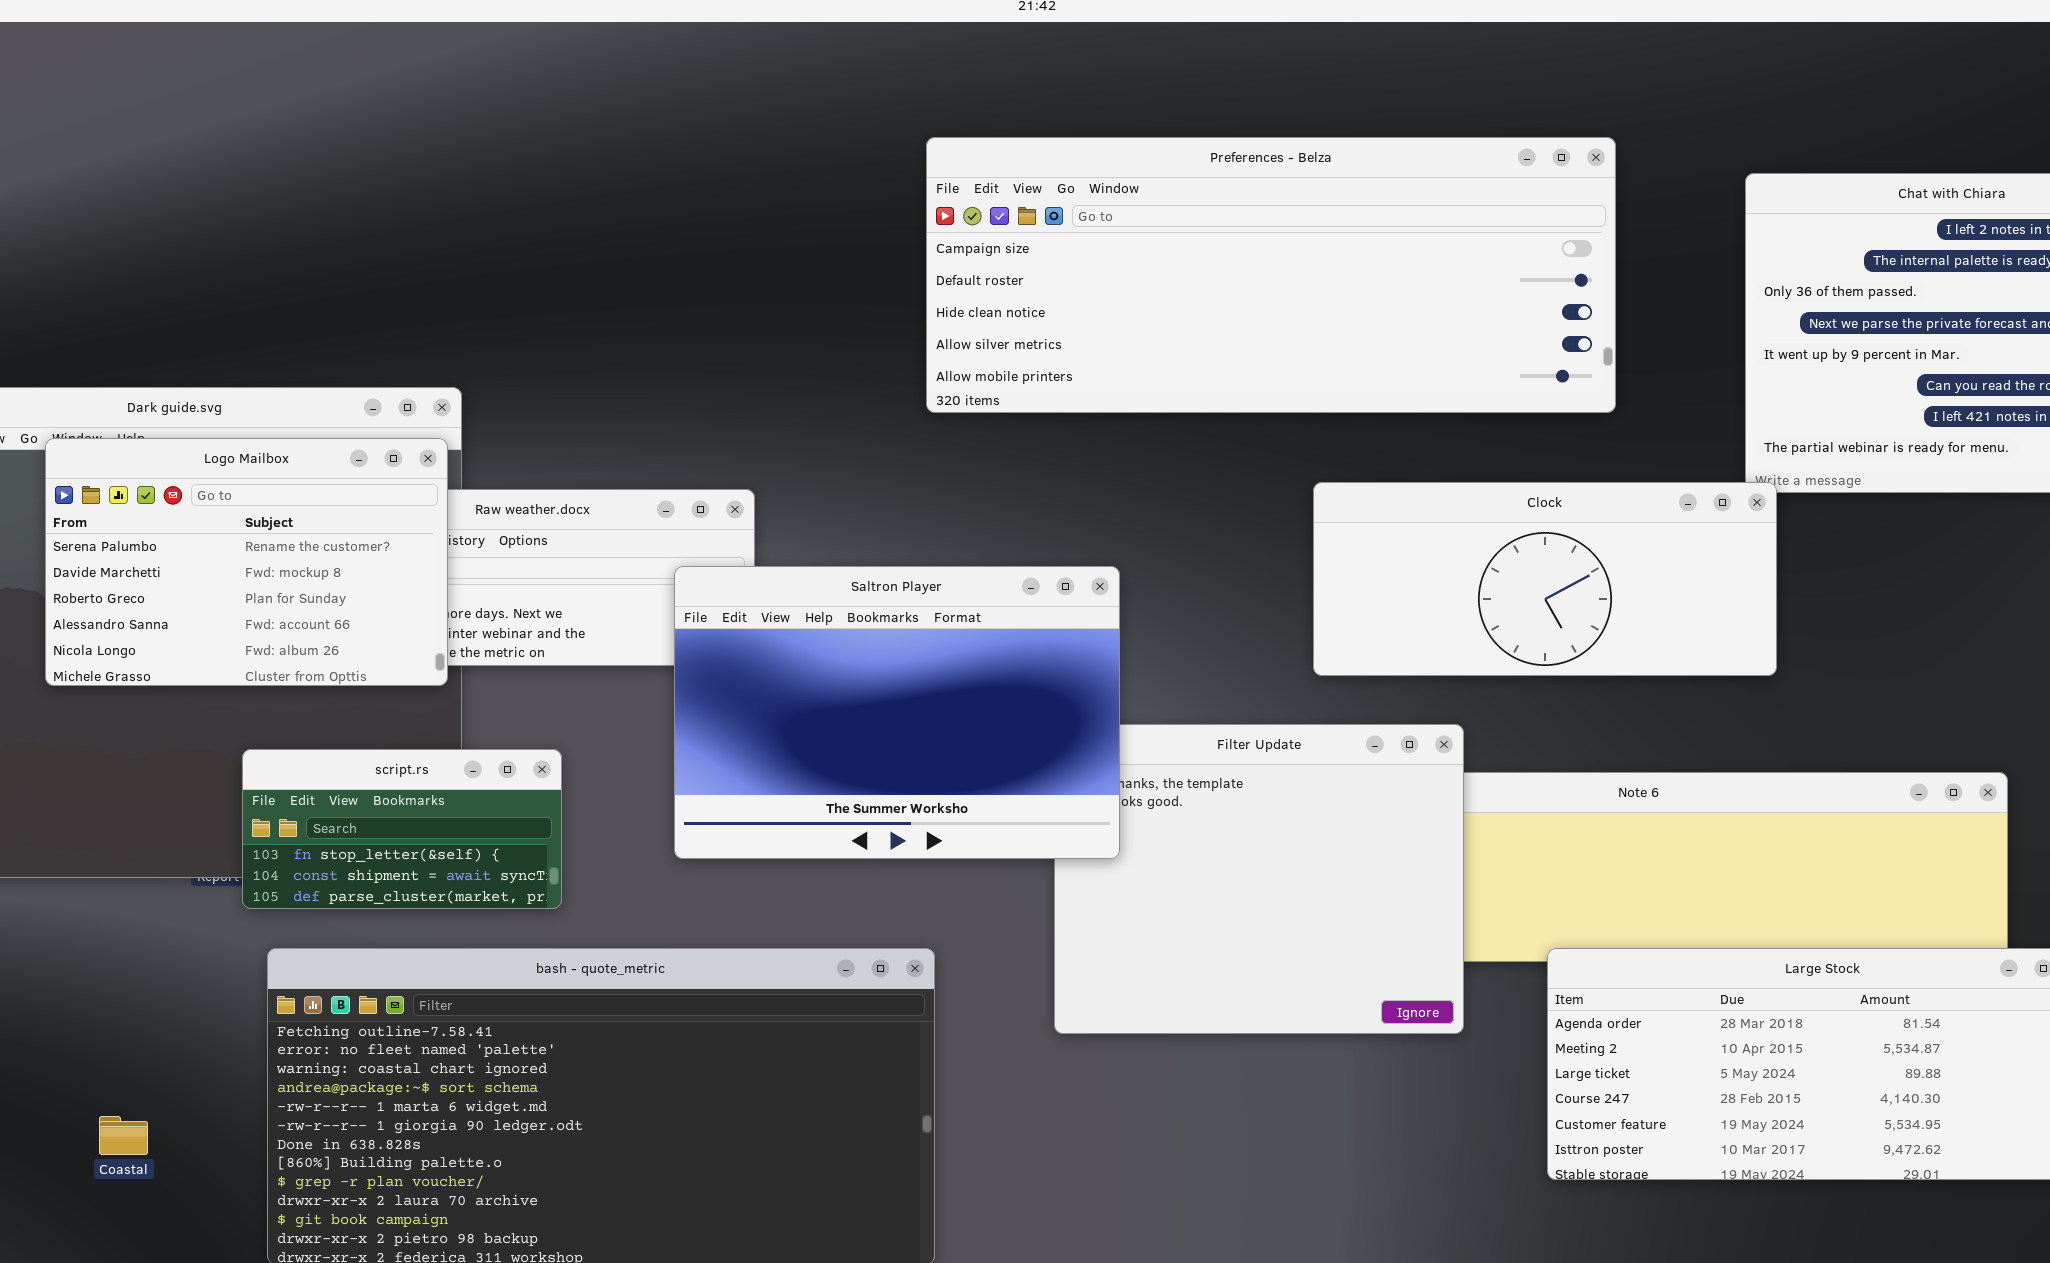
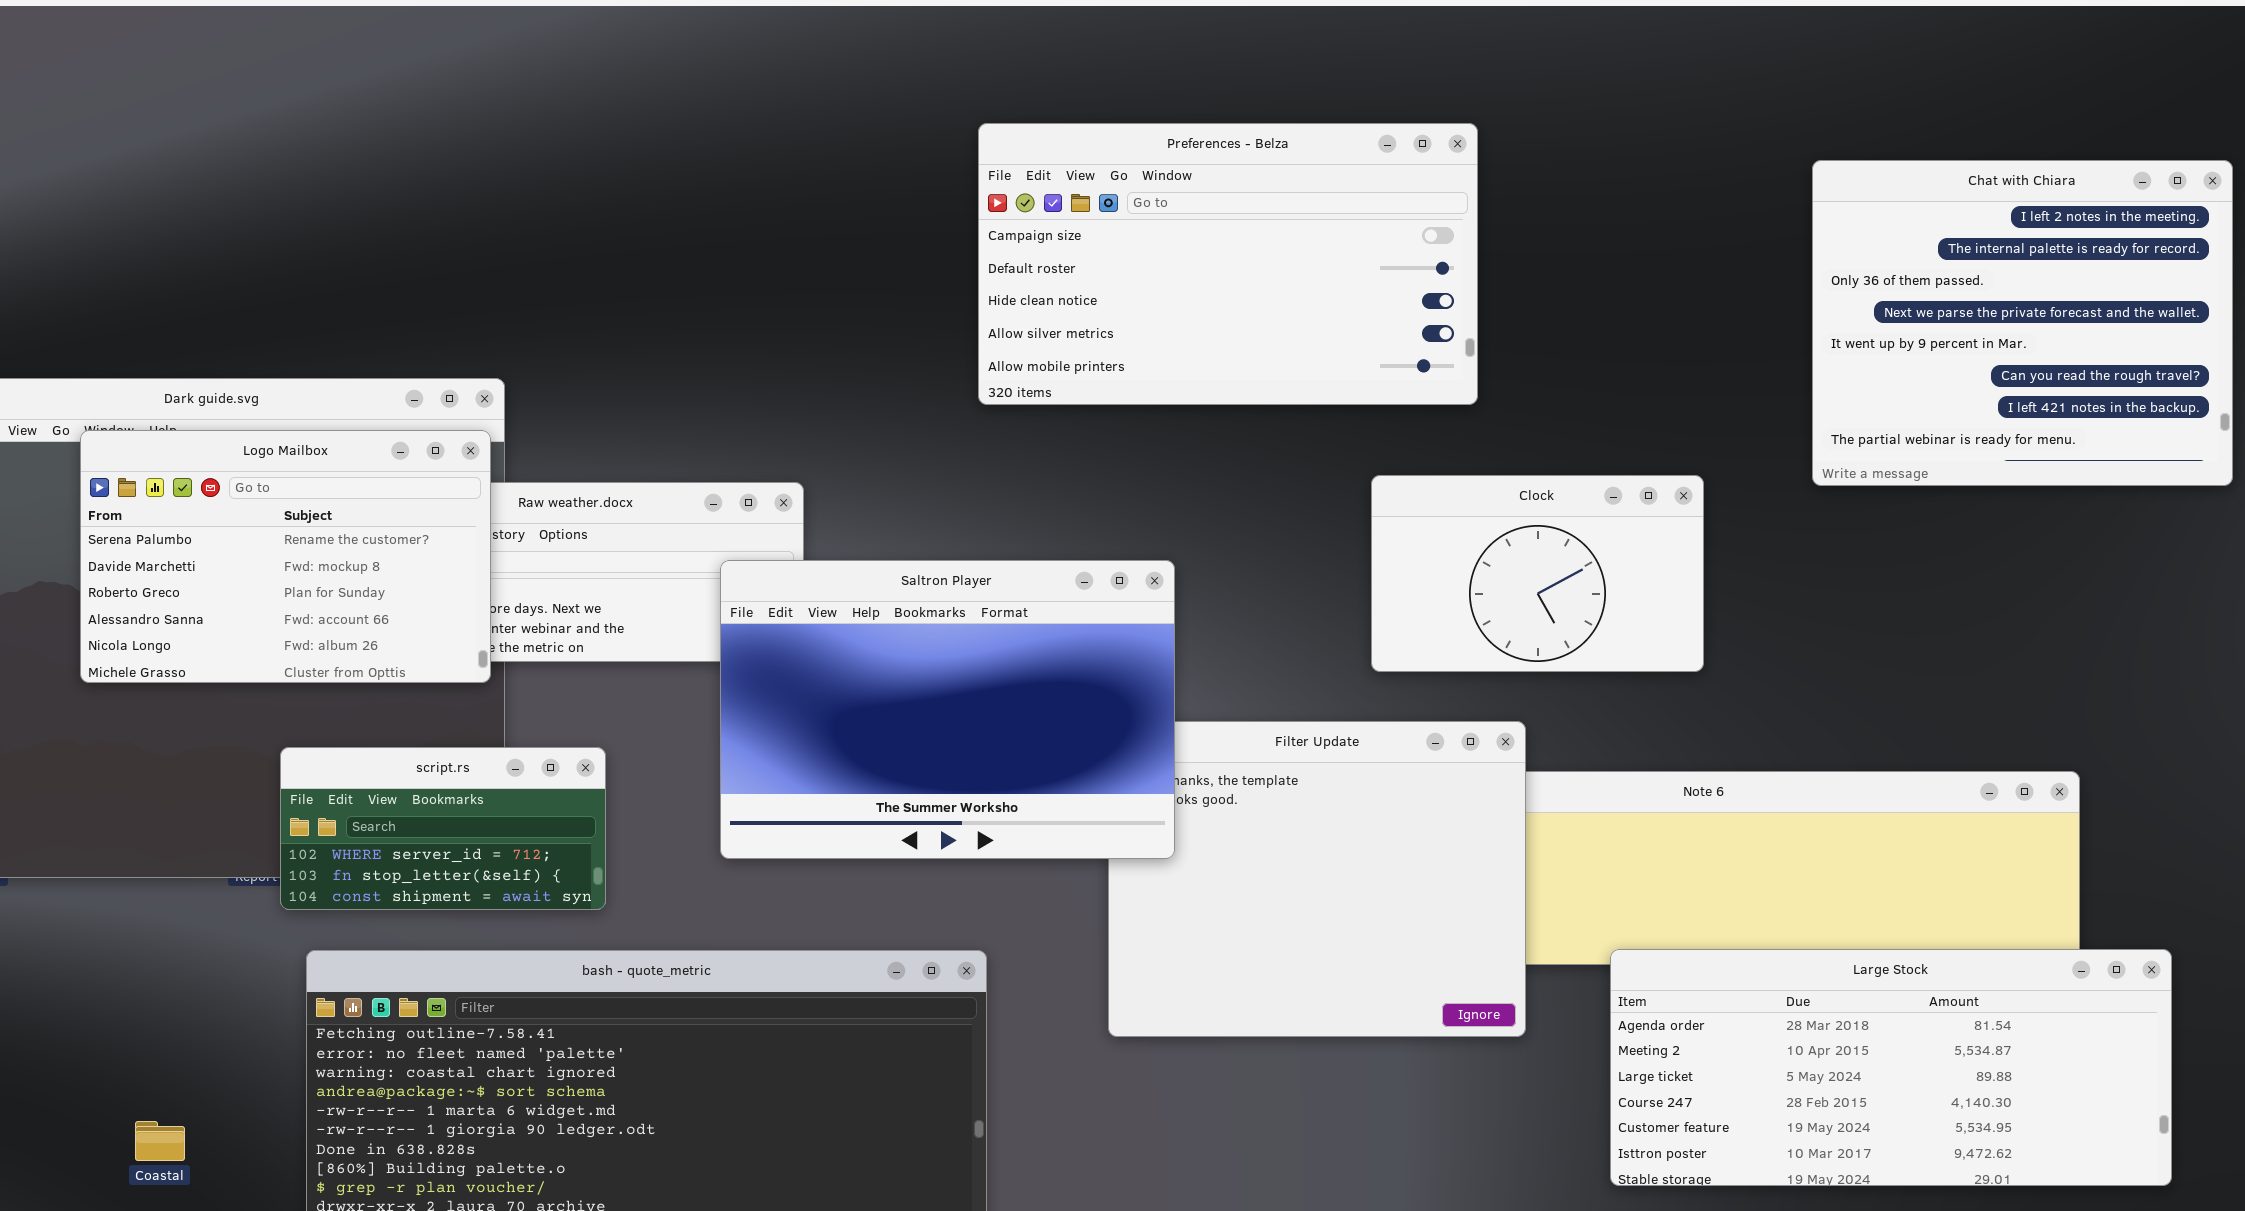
Preferences - Belza: [926,137,1616,413] -> [978,123,1478,405], resized
Clock: [1313,482,1777,676] -> [1371,475,1704,672], resized
script.rs: [242,749,562,909] -> [280,747,606,910], scrolled up 1 row

